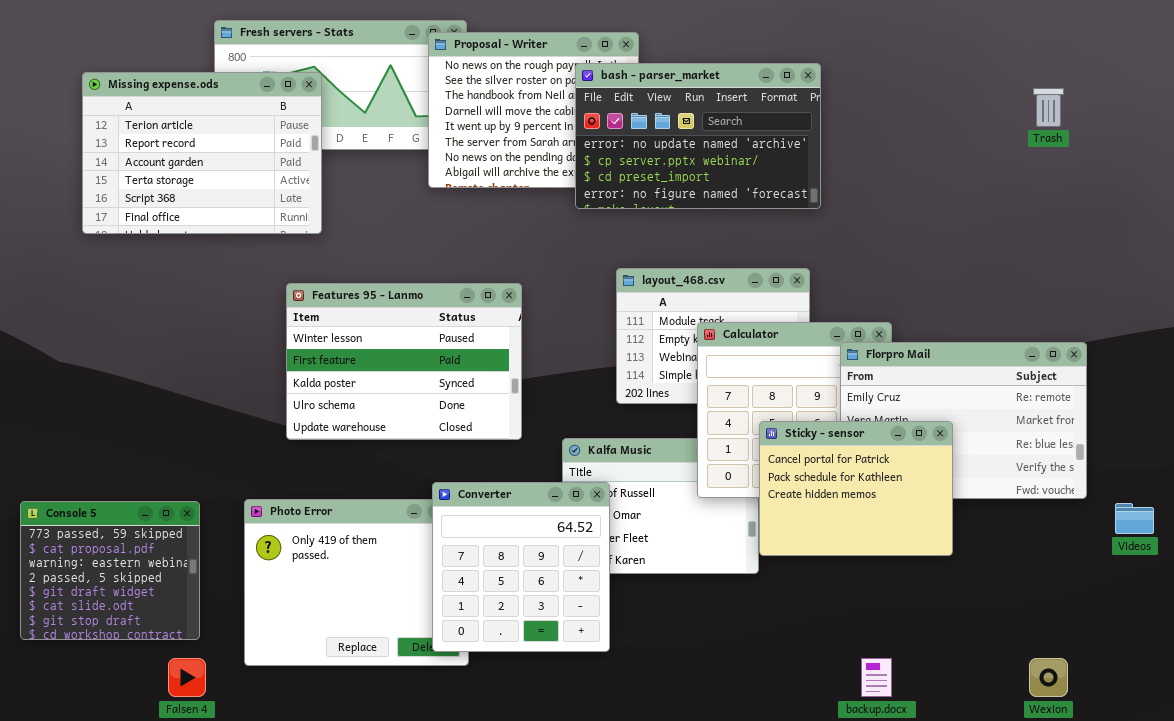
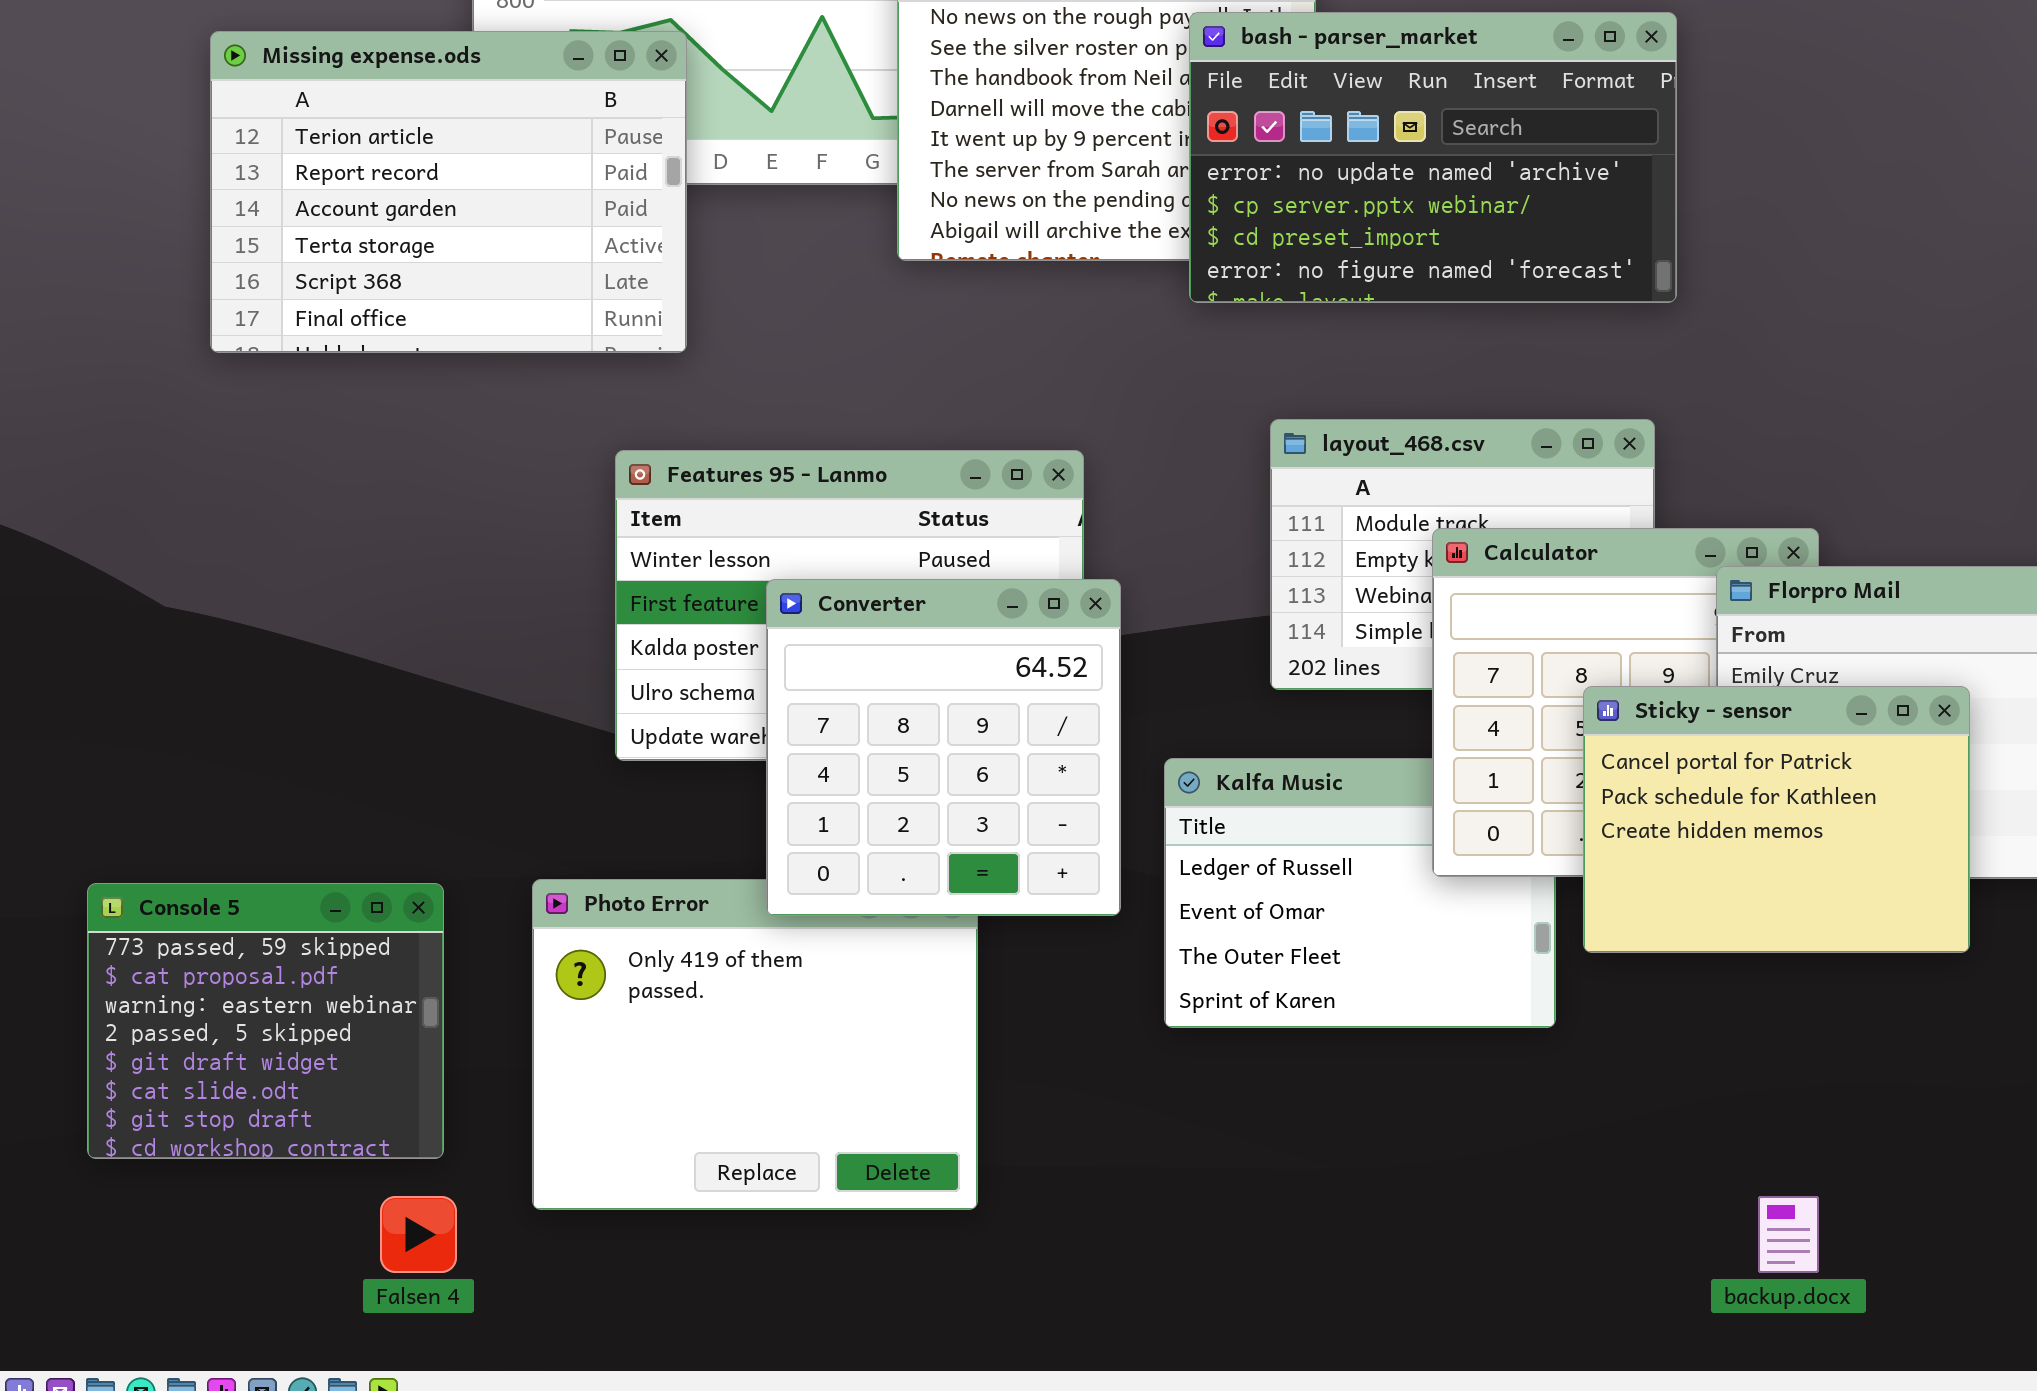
Sticky - sensor: [759,421,953,556] -> [1583,686,1970,953], moved
Converter: [432,482,610,652] -> [766,579,1121,916], moved

